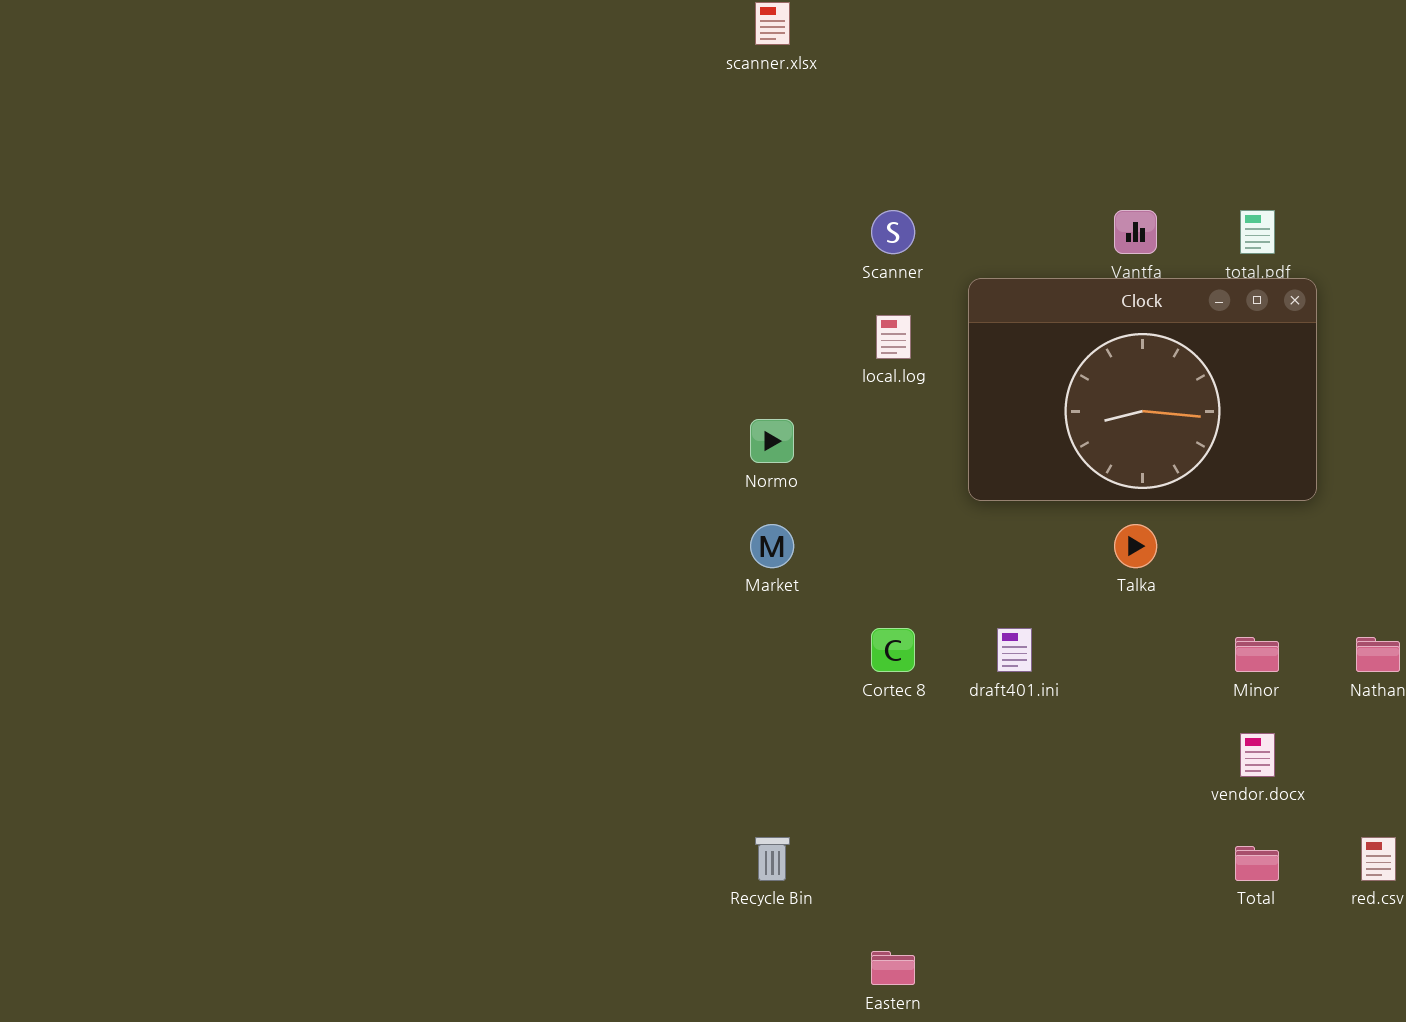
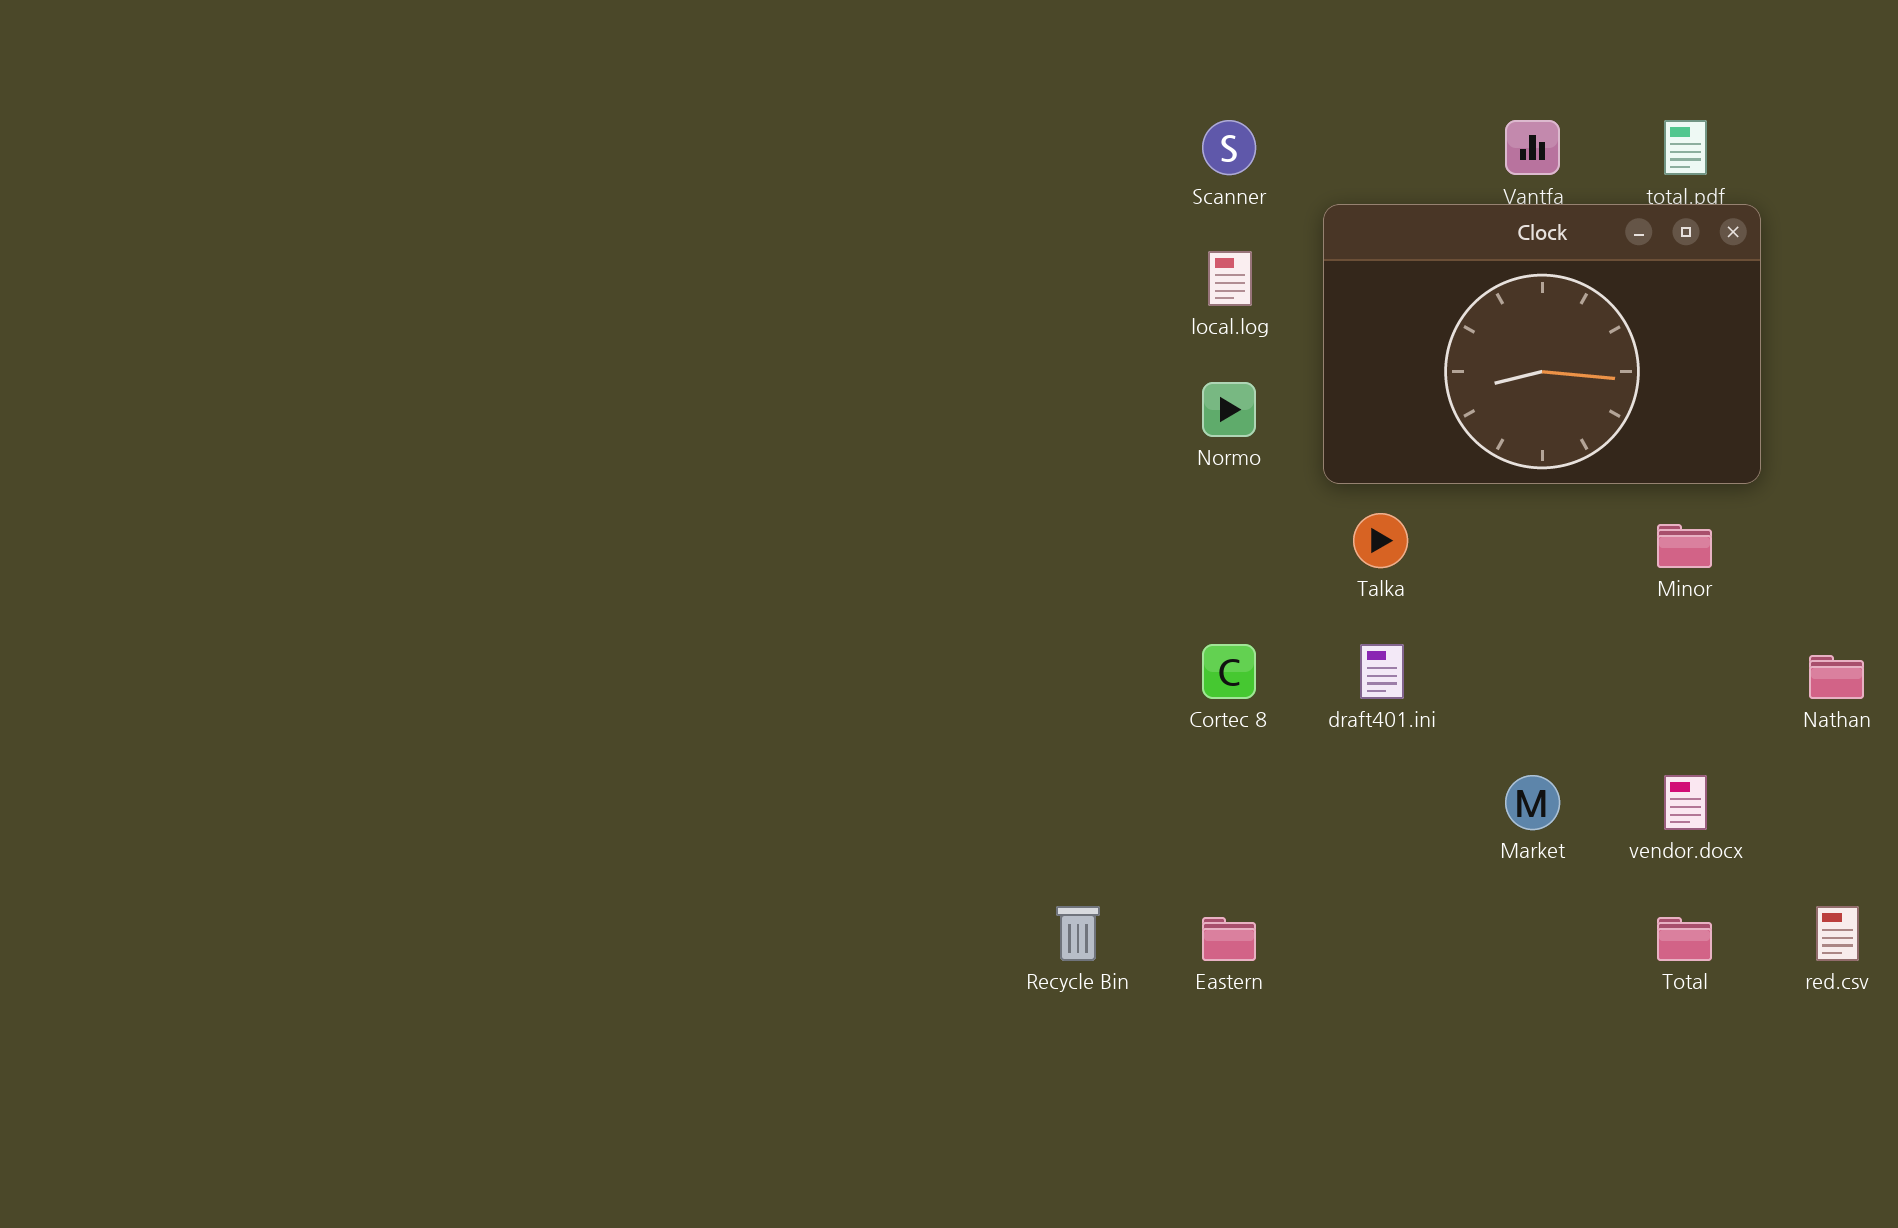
Normo: [750,419,794,463] -> [1202,382,1256,437], moved
Market: [750,524,794,568] -> [1505,775,1560,830], moved
Talka: [1114,524,1157,568] -> [1353,513,1408,568], moved
Minor: [1235,637,1279,672] -> [1657,524,1712,568], moved
Eastern: [871,951,915,985] -> [1202,917,1256,961], moved

